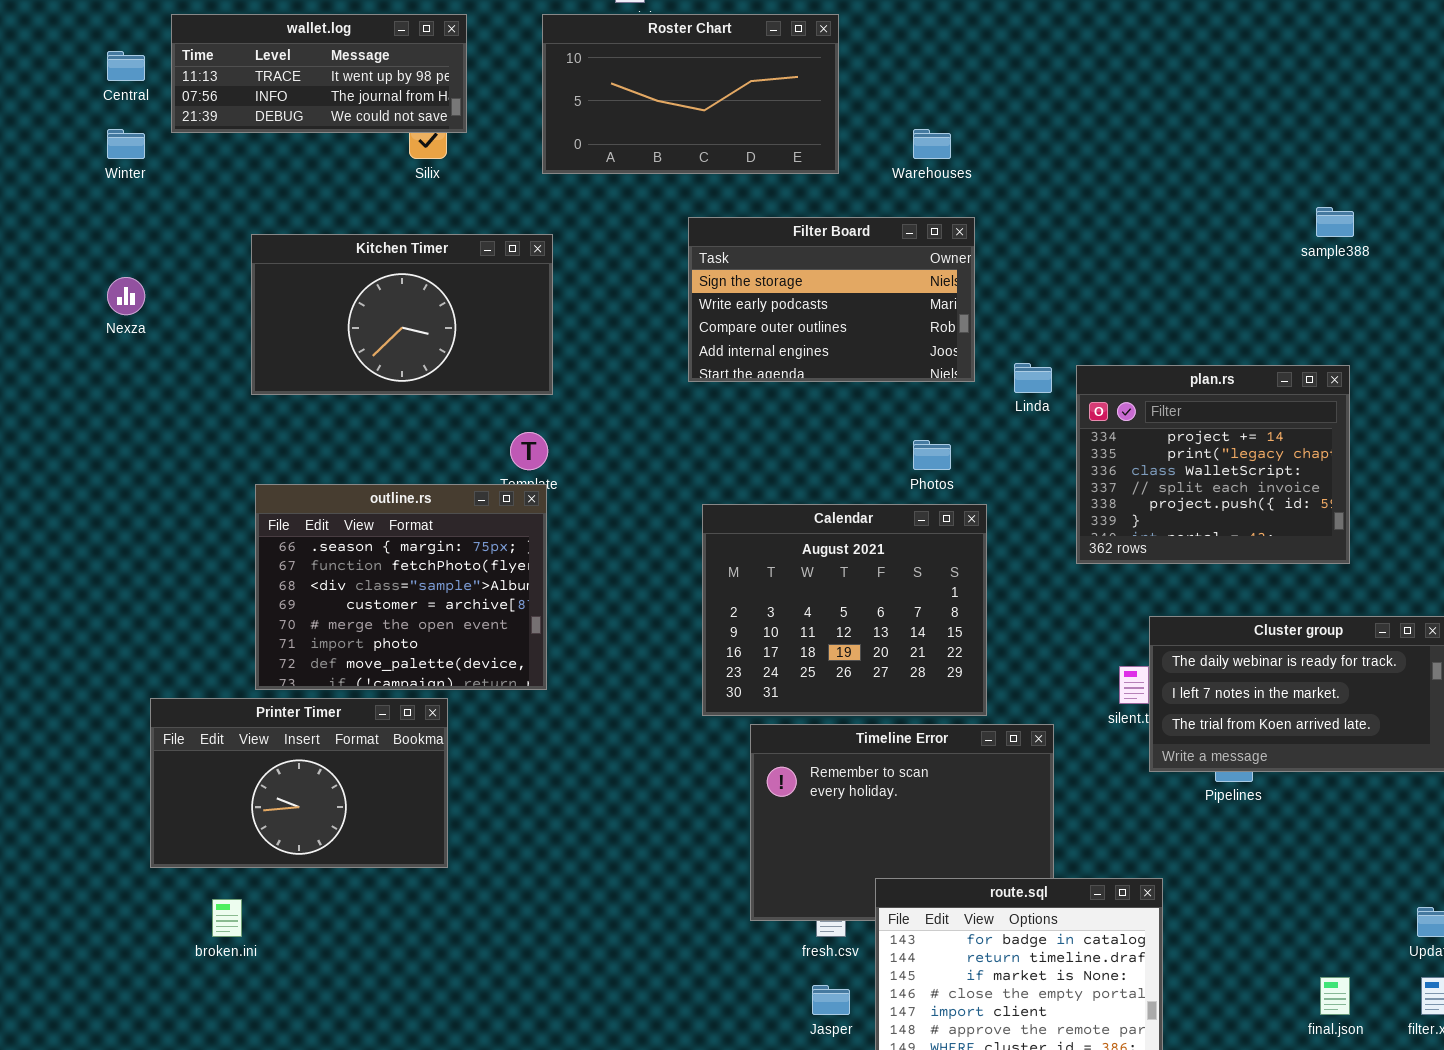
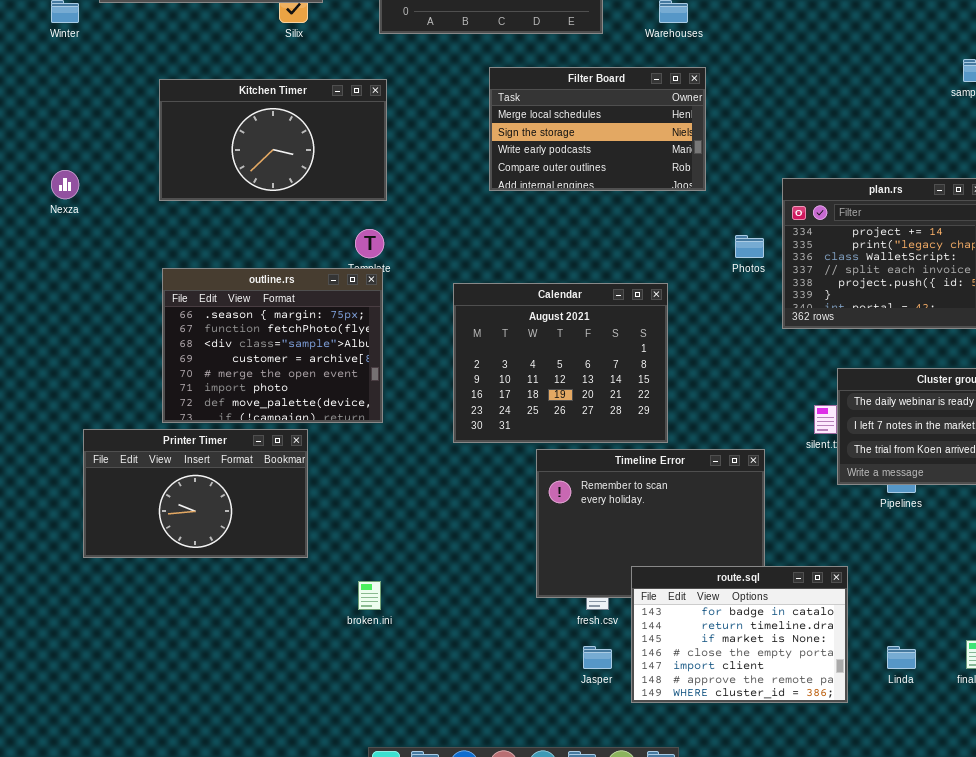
Filter Board: [688,217,975,382] -> [489,67,706,191], scrolled up 1 row
Nexza: [107,277,145,315] -> [51,170,79,199], moved
Linda: [1014,363,1052,393] -> [887,646,916,669], moved
Photos: [913,440,951,470] -> [735,235,764,258], moved
Calendar: [702,504,987,716] -> [453,283,668,443], moved
broken.ini: [212,899,242,937] -> [358,581,381,610], moved

